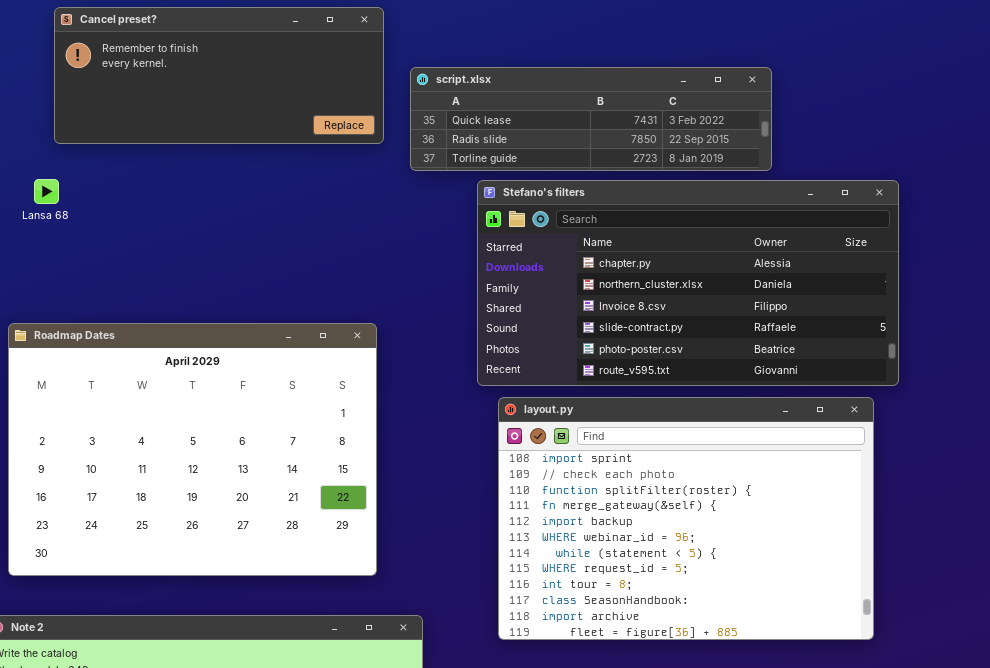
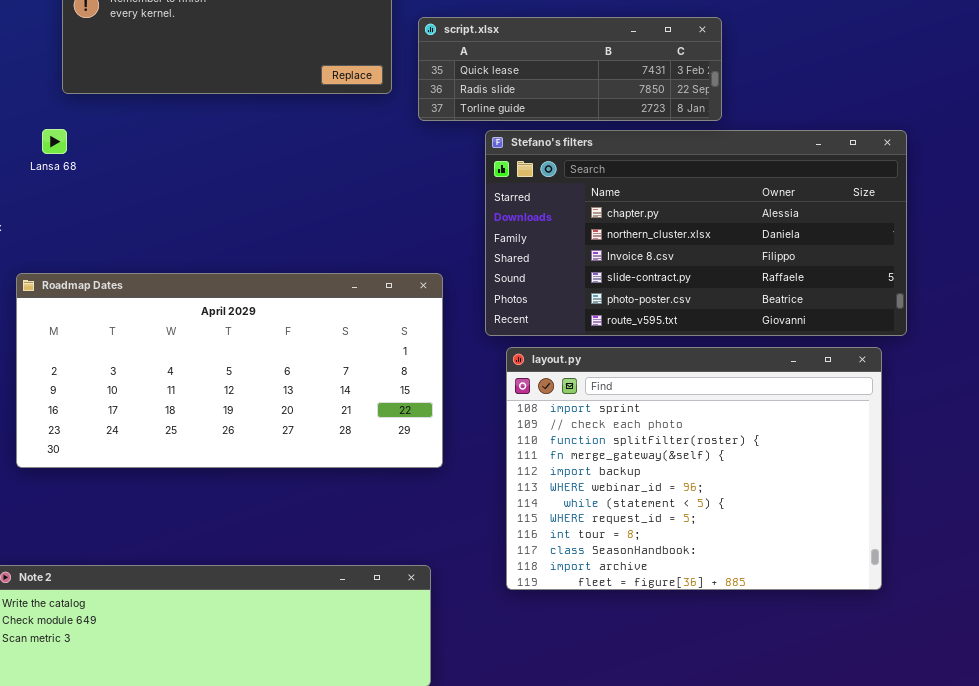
script.xlsx: [410,67,772,171] -> [418,17,722,121], resized
Roadmap Dates: [8,323,377,576] -> [16,273,443,468], resized

